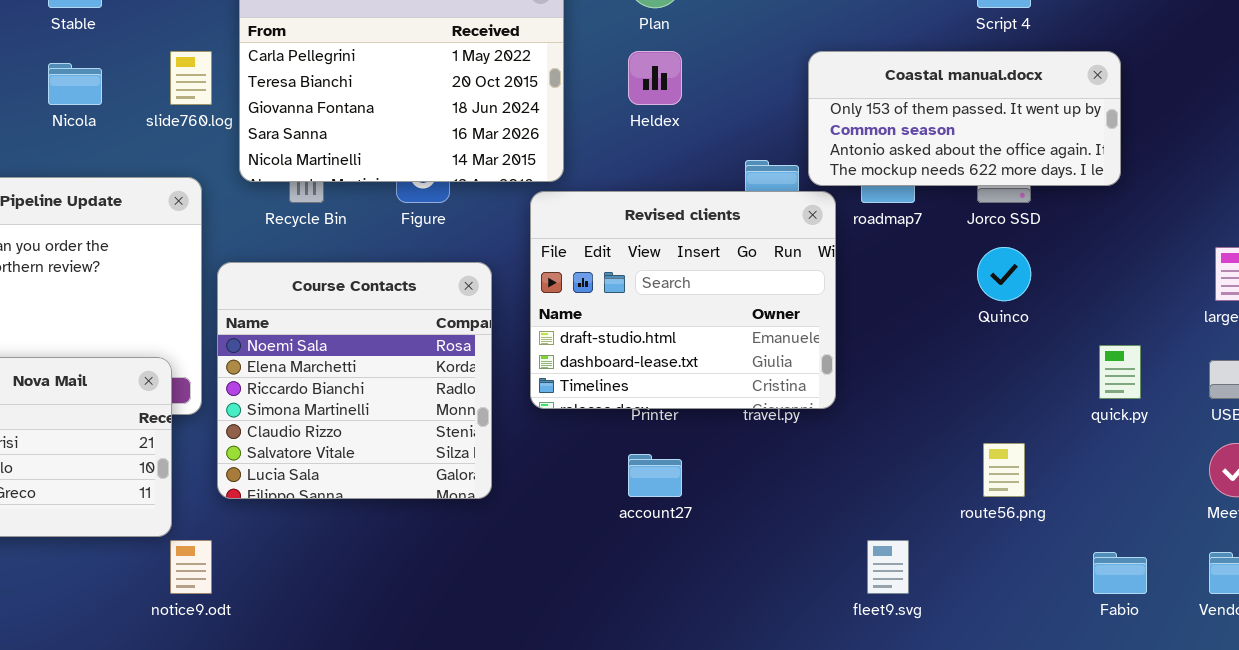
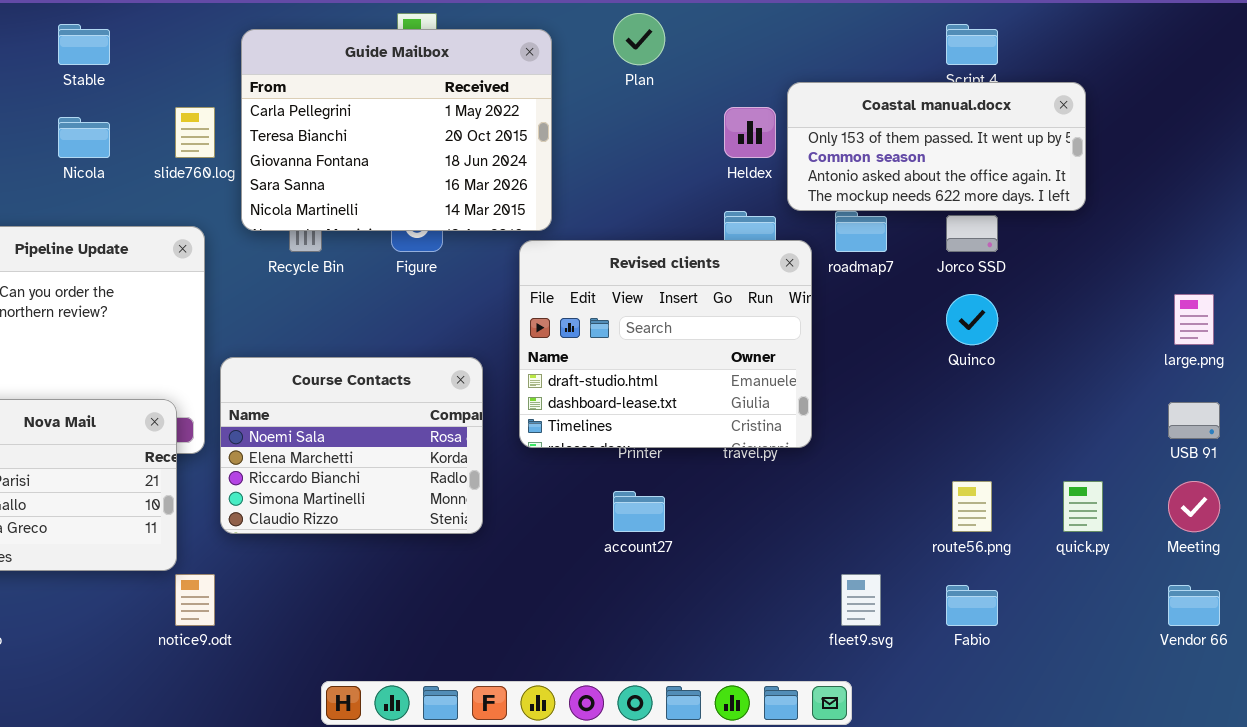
Heldex: [628,51,682,105] -> [724,107,776,158], moved
Coastal manual.docx: [808,51,1121,186] -> [787,82,1086,211], moved
Course Contacts: [217,262,492,499] -> [220,357,483,534], resized
quick.py: [1099,345,1141,399] -> [1063,481,1103,532], moved
Fabio: [1093,552,1147,594] -> [946,585,998,626], moved

